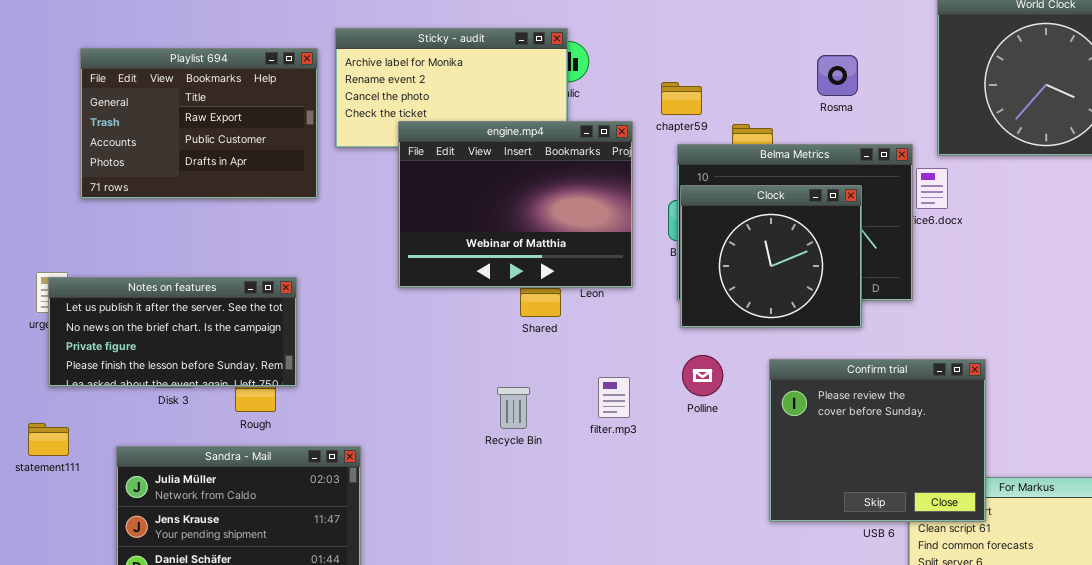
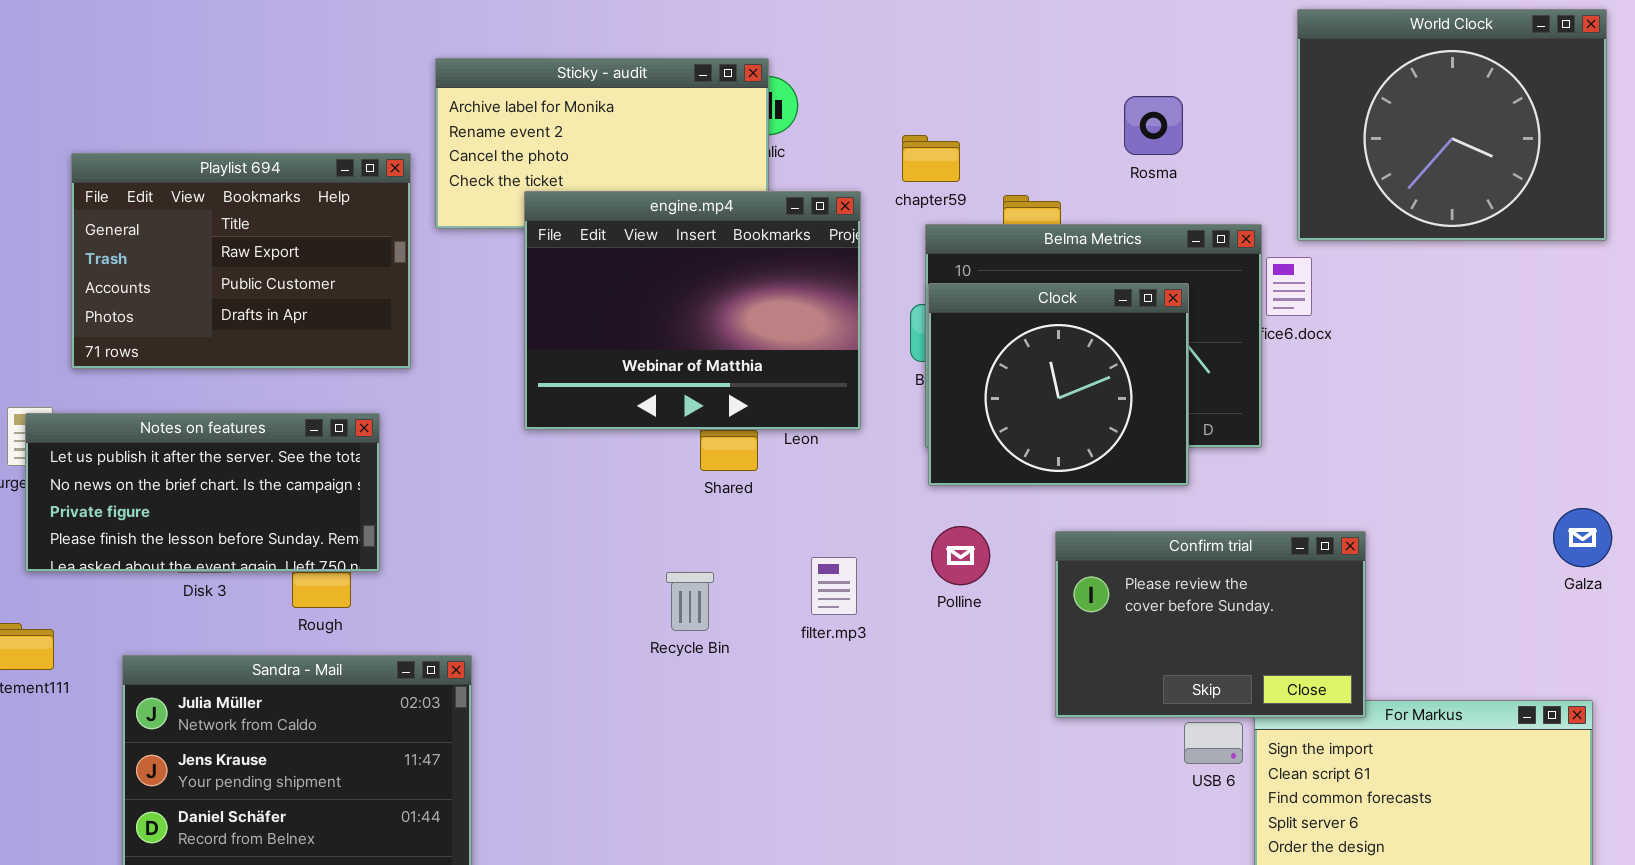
Playlist 694: [80,48,318,199] -> [71,153,411,369], moved
Confirm trial: [769,359,986,522] -> [1055,531,1366,718], resized

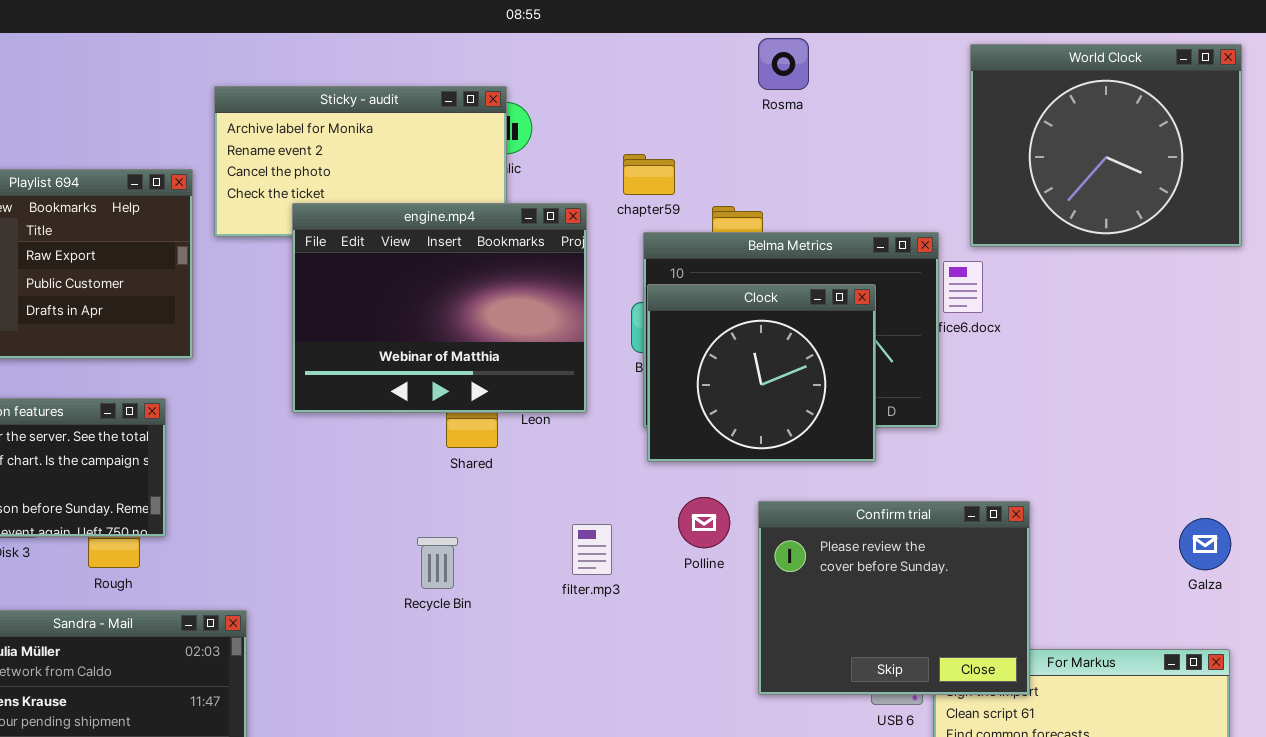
Rosma: [1124,96,1183,155] -> [758,38,809,90], moved
Galza: [1553,508,1612,567] -> [1179,518,1231,570], moved
Polline: [931,526,990,585] -> [678,497,730,548], moved
Confirm trial: [1055,531,1366,718] -> [758,501,1030,695], resized
filter.mp3: [811,557,857,615] -> [572,524,612,575], moved

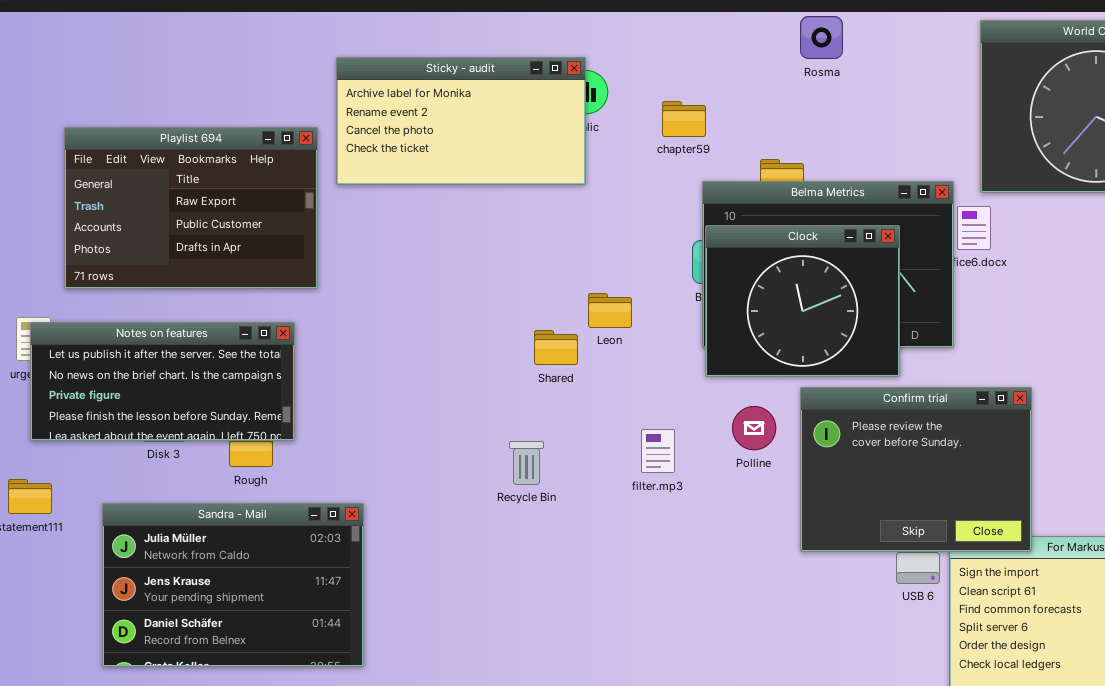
chapter59: [623,154,675,195] -> [662,101,706,137], moved
engine.mp4: [292,203,587,413] -> none, closed
Confirm trial: [758,501,1030,695] -> [800,387,1032,552], moved

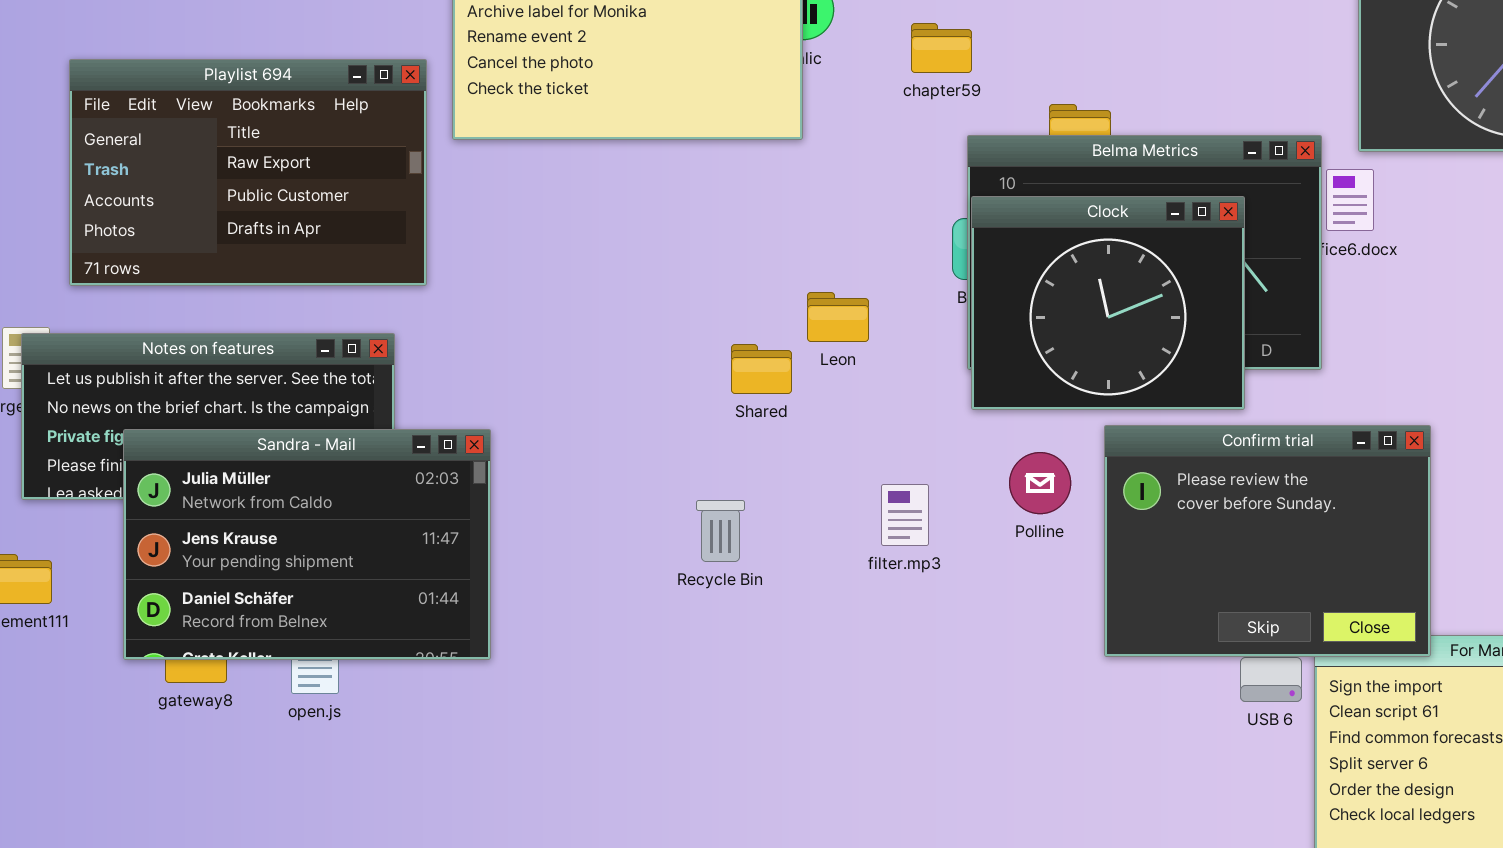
Sandra - Mail: [102,503,364,667] -> [123,429,491,660], moved

